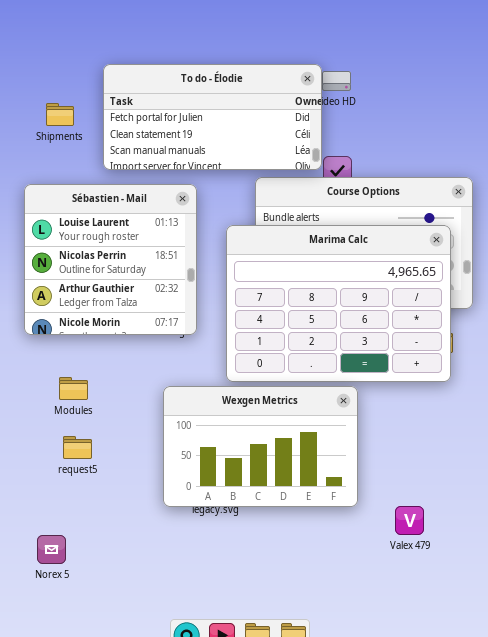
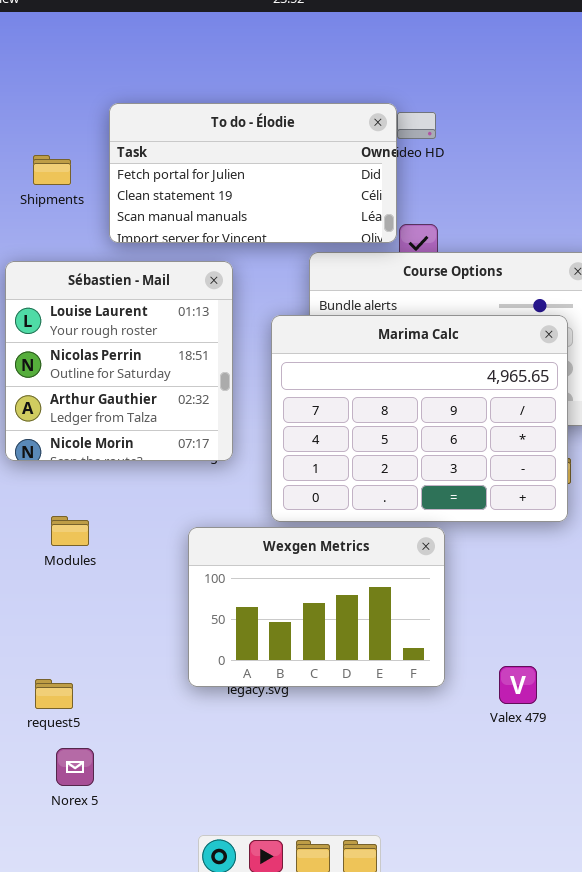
request5: [63,436,92,459] -> [35,679,73,709], moved
Valex 479: [395,506,424,535] -> [499,666,537,704], moved
Norex 5: [37,535,66,564] -> [56,748,94,786], moved

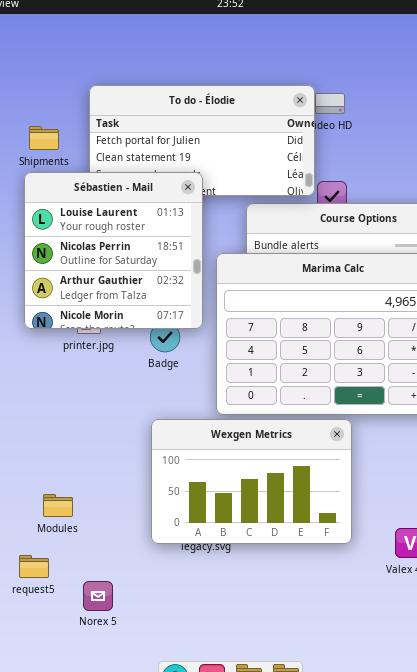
Sébastien - Mail: [5,261,233,461] -> [24,172,203,329], moved
Modules: [51,516,89,546] -> [43,494,73,517], moved
request5: [35,679,73,709] -> [19,555,49,578], moved
Norex 5: [56,748,94,786] -> [83,581,113,611], moved

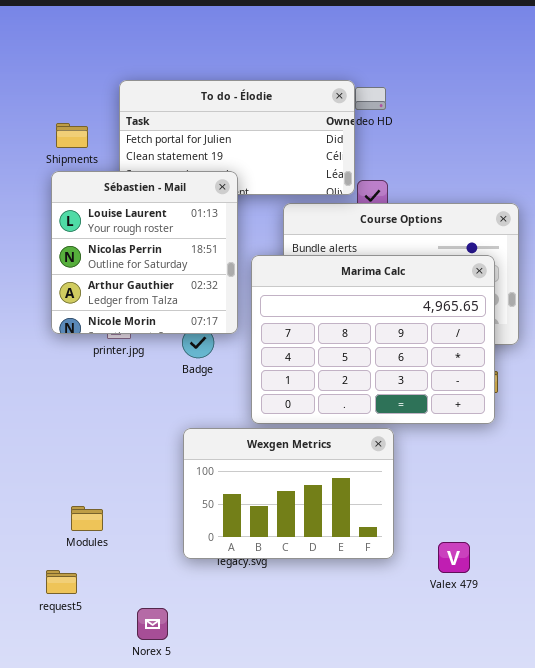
Norex 5: [83,581,113,611] -> [137,608,168,640], moved

